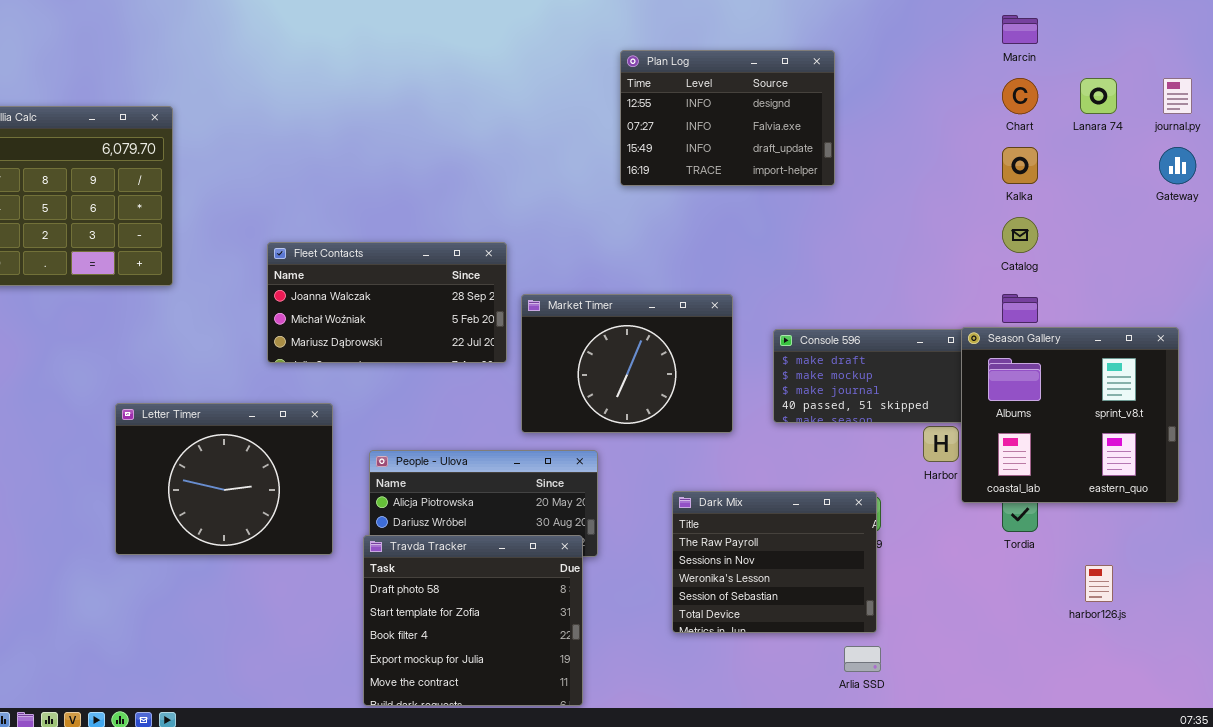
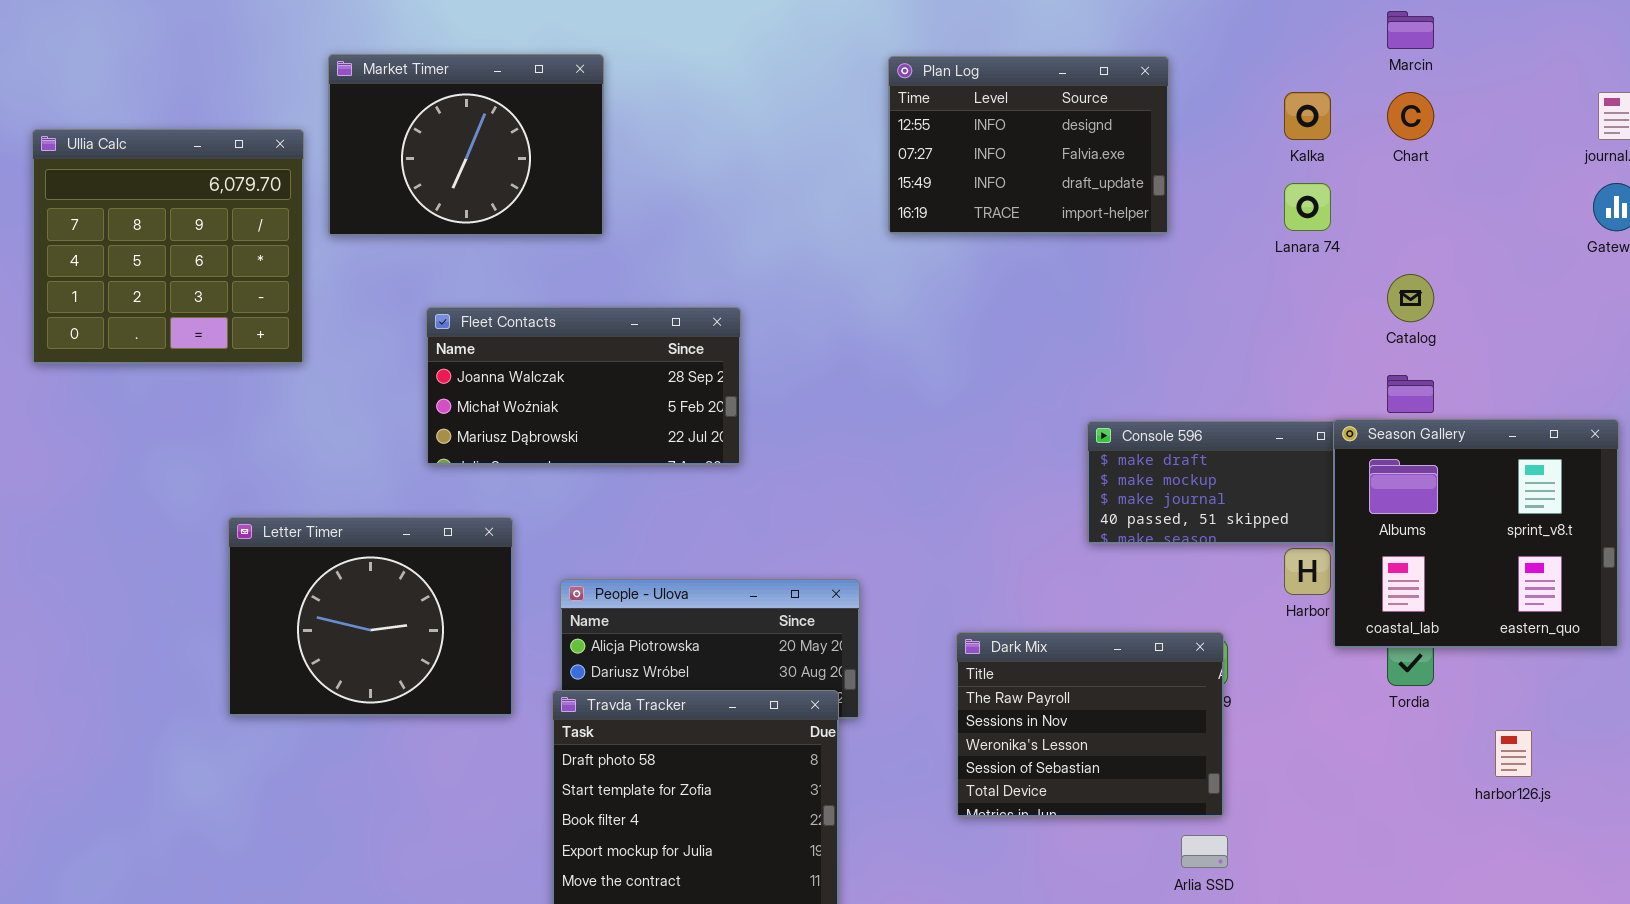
Lanara 74: [1080,78,1117,114] -> [1284,183,1331,231], moved
Kalka: [1002,147,1038,184] -> [1284,92,1331,140], moved
Market Timer: [521,294,733,433] -> [328,54,604,236], moved

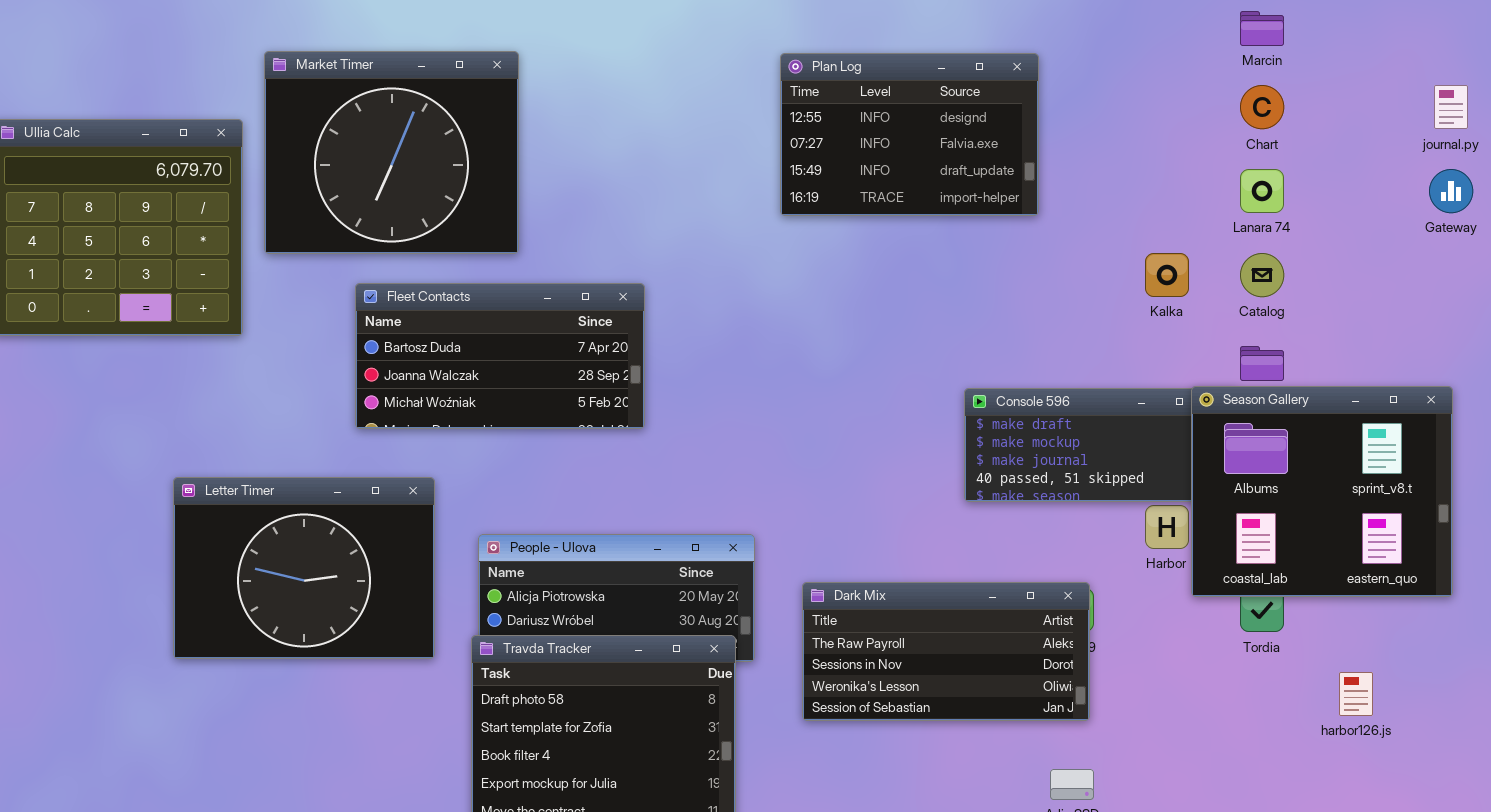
Market Timer: [328,54,604,236] -> [264,51,519,254], resized
Kalka: [1284,92,1331,140] -> [1145,253,1189,297], moved
Lanara 74: [1284,183,1331,231] -> [1240,169,1284,213], moved
Fleet Contacts: [426,307,741,465] -> [355,283,645,429], scrolled up 1 row
Dark Mix: [956,632,1224,817] -> [802,582,1090,721], resized

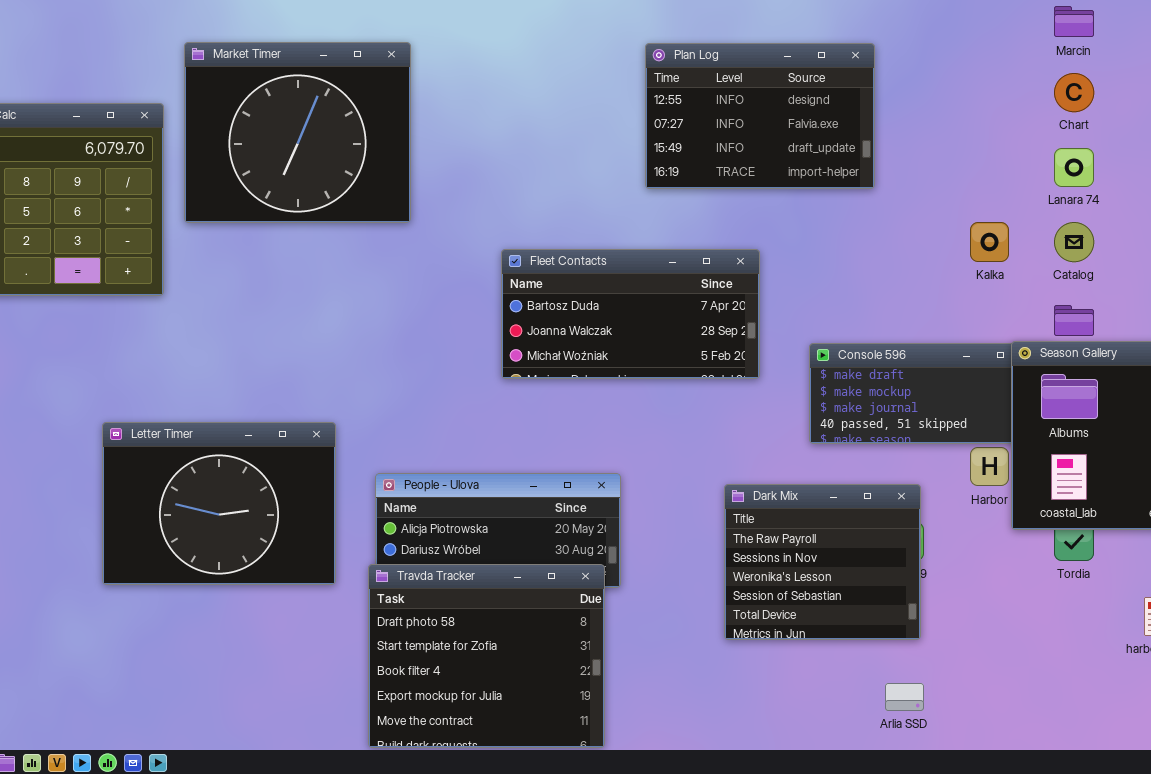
Fleet Contacts: [355,283,645,429] -> [501,249,760,379], moved
Dark Mix: [802,582,1090,721] -> [724,484,921,640], resized

